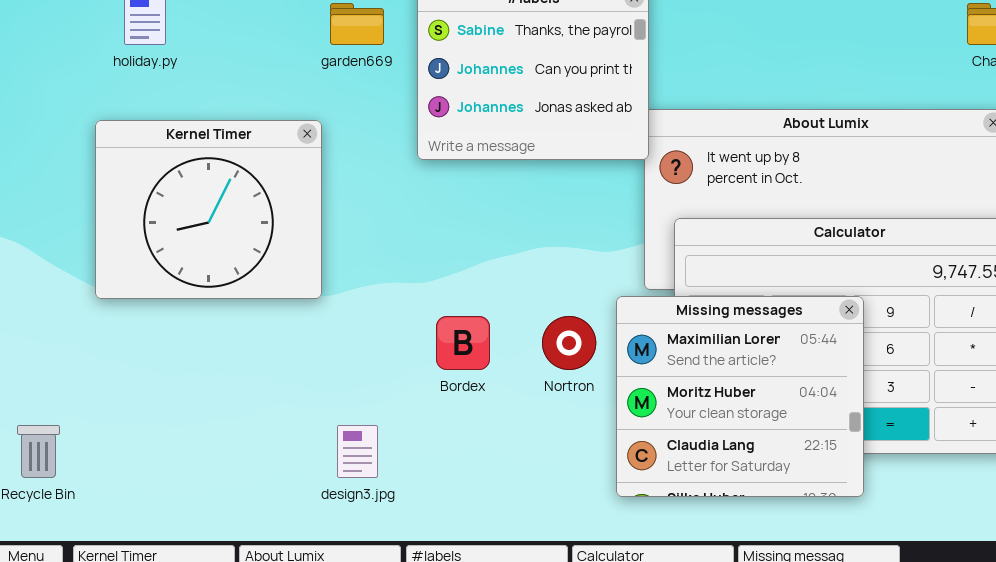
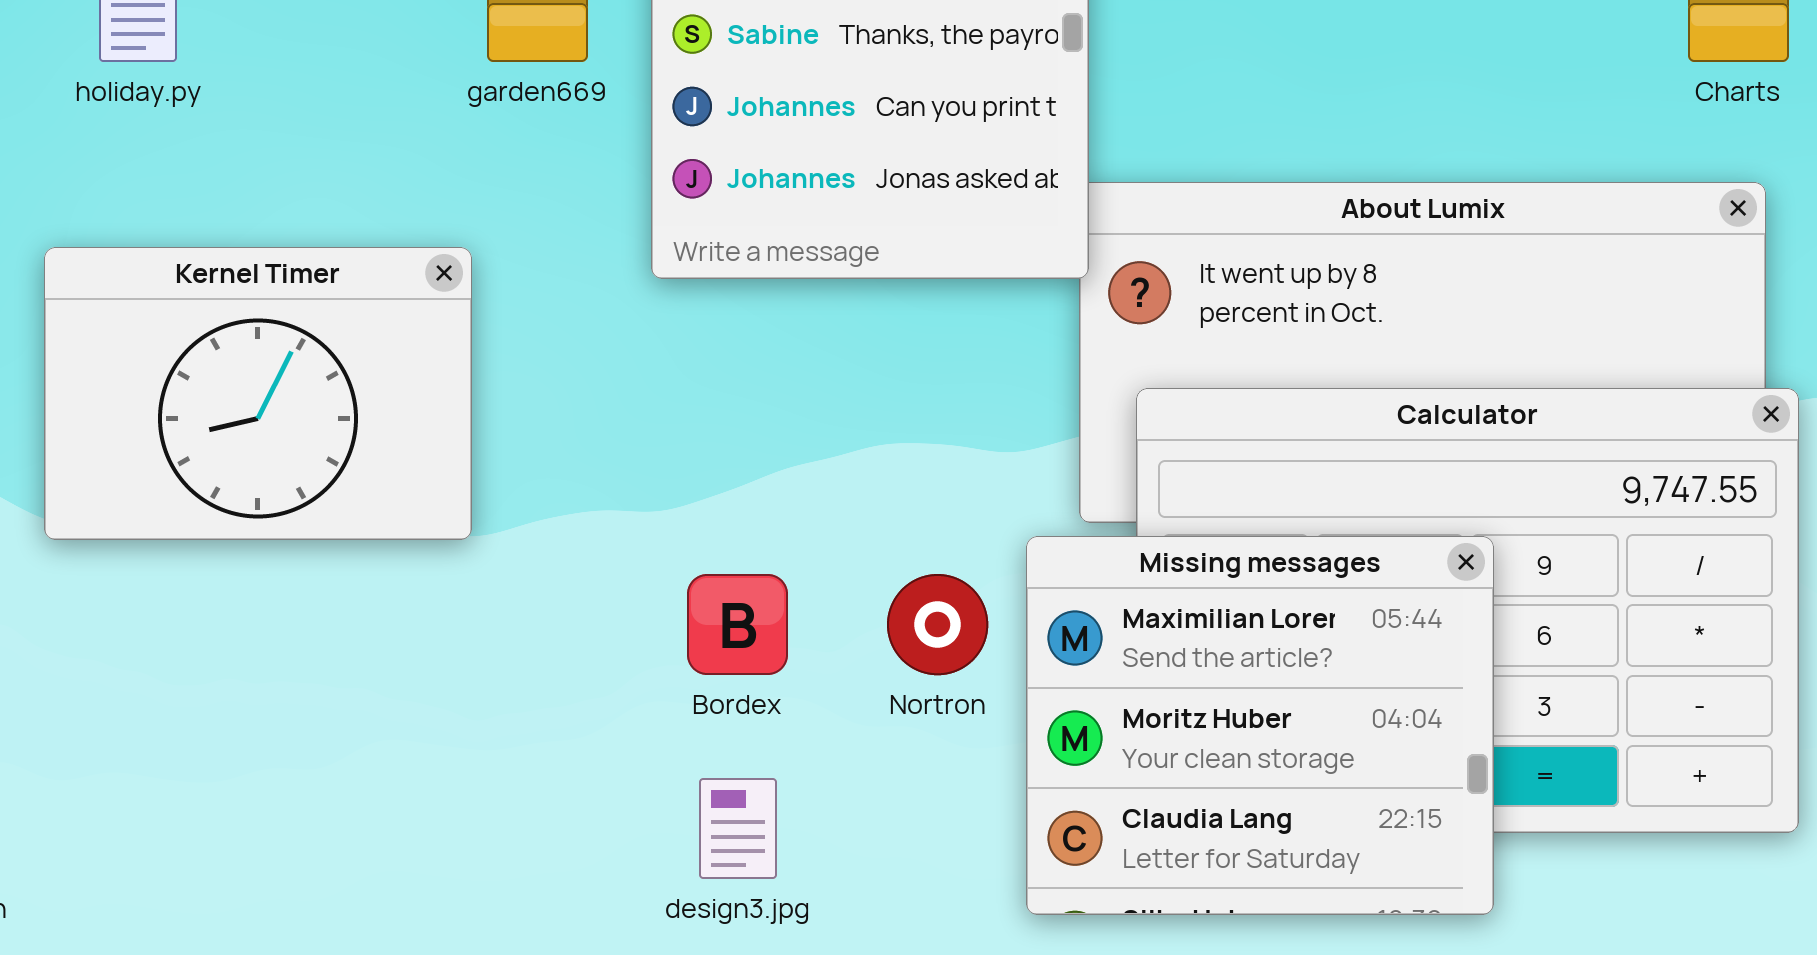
Kernel Timer: [95,120,322,299] -> [44,247,472,540], resized
design3.jpg: [337,425,378,478] -> [699,778,777,879], moved

